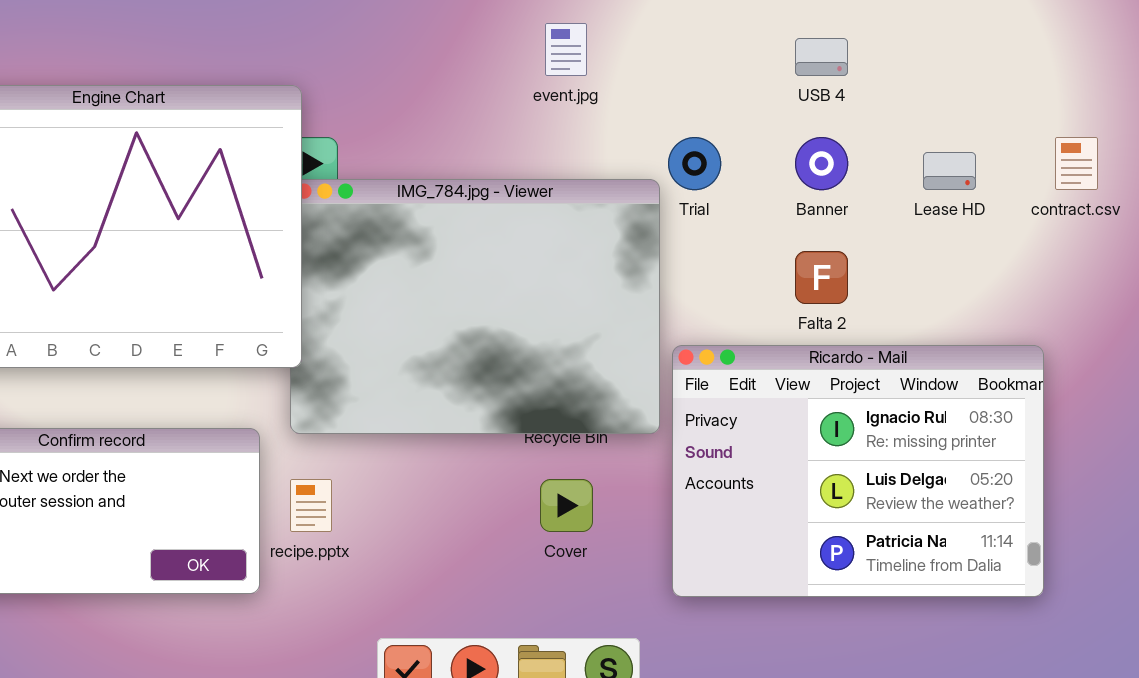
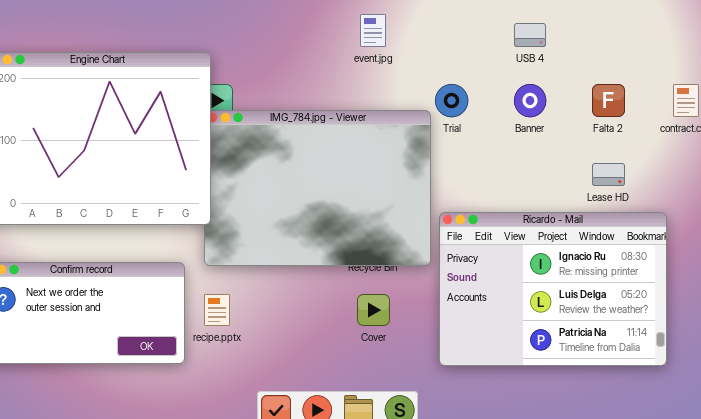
Lease HD: [923,152,976,190] -> [592,163,625,186], moved
Falta 2: [795,251,848,304] -> [592,84,625,117], moved

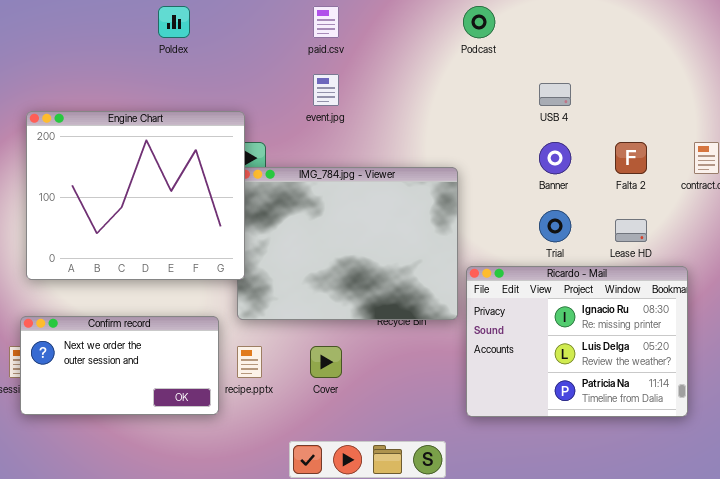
event.jpg: [360,14,386,47] -> [313,74,339,106], moved
Trial: [435,84,468,117] -> [539,210,571,242], moved
Cover: [357,294,390,326] -> [310,346,342,378], moved

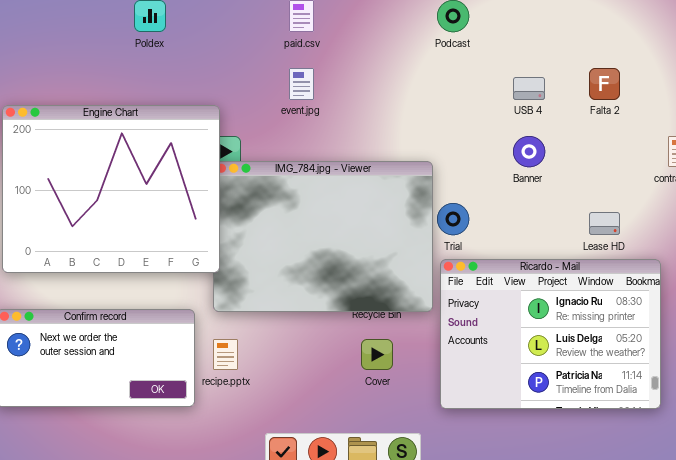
Falta 2: [615,142,647,174] -> [589,68,620,100], moved
Trial: [539,210,571,242] -> [437,203,469,235], moved
Cover: [310,346,342,378] -> [361,339,393,370], moved

